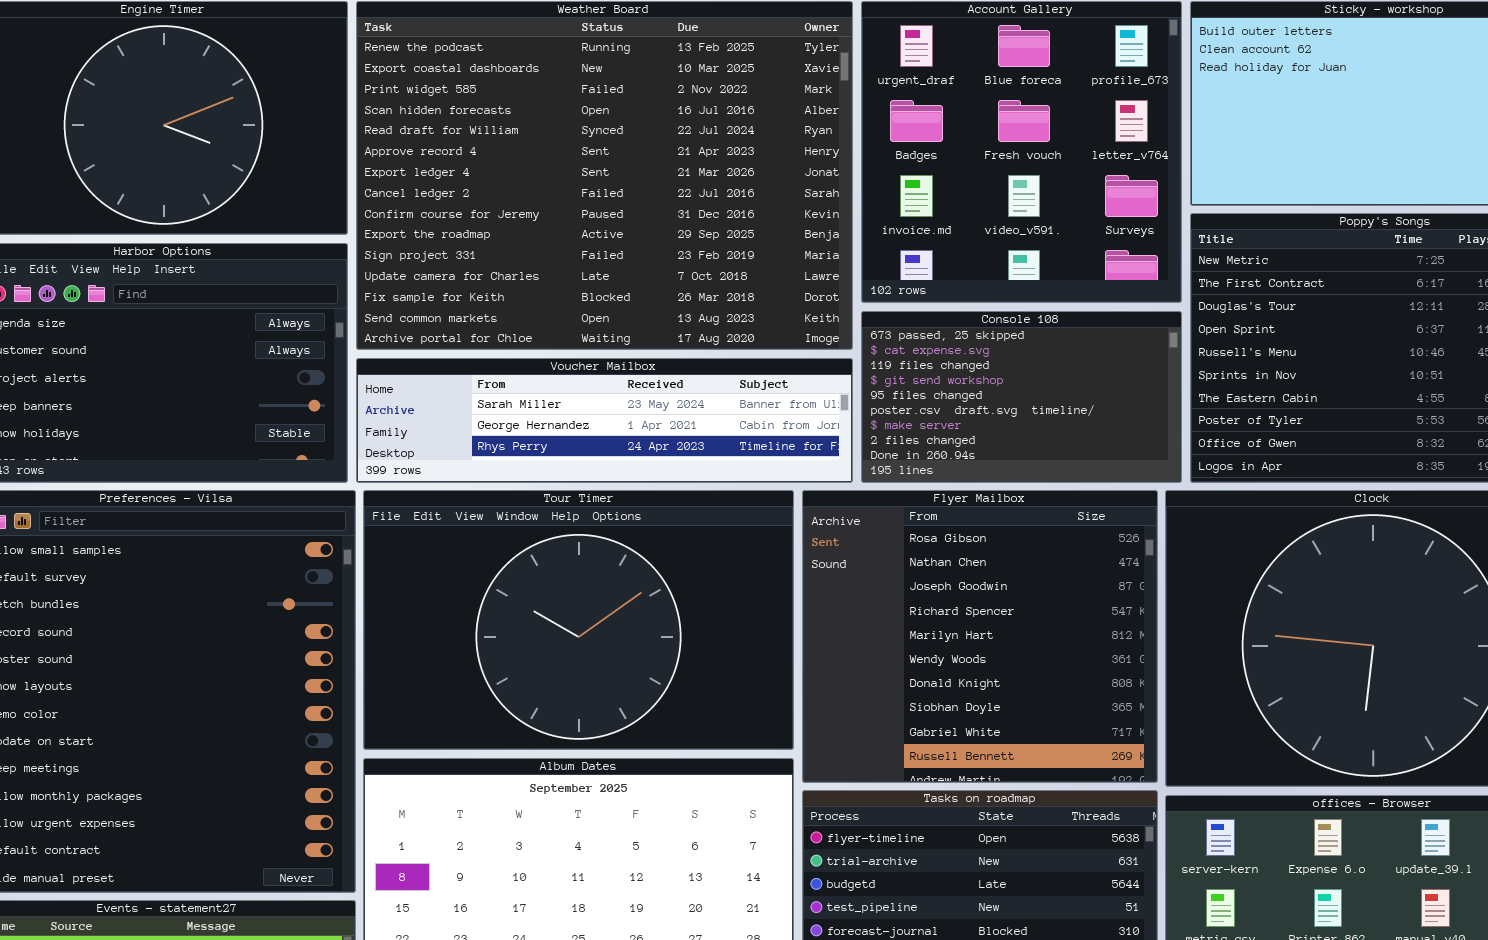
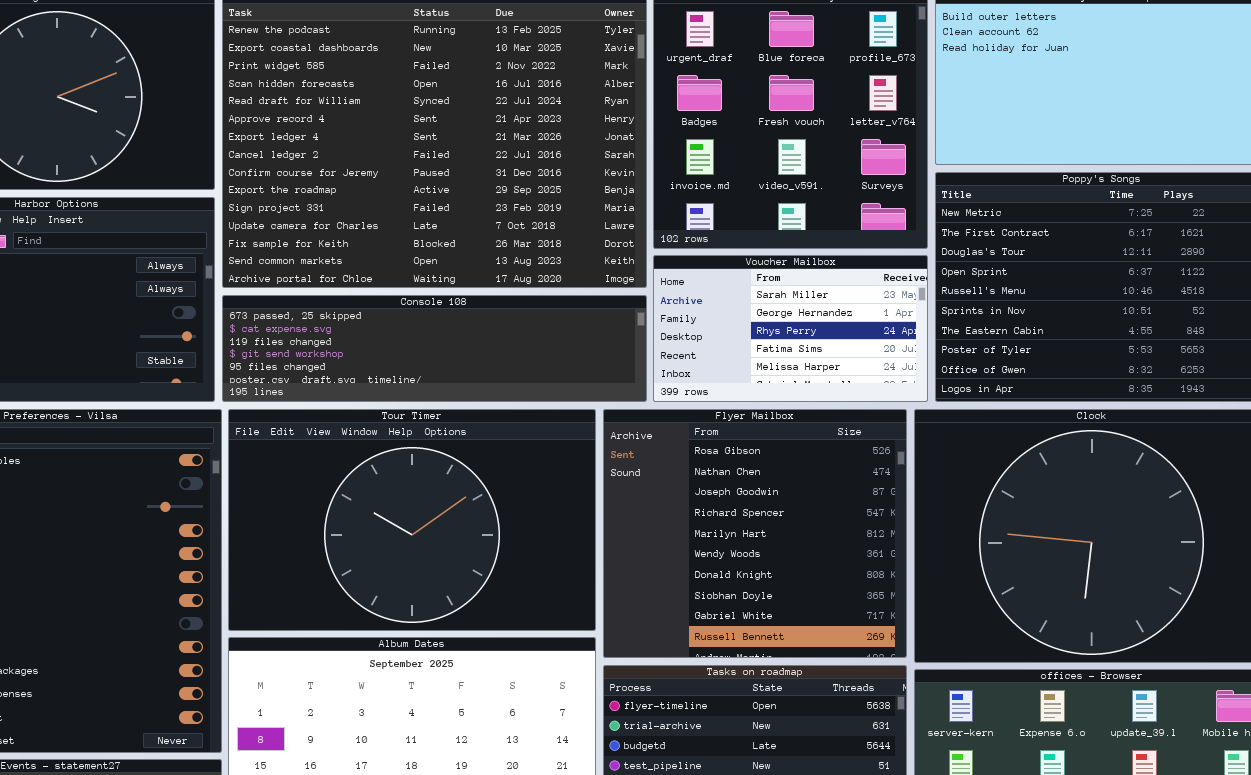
Console 108: [861,311,1182,483] -> [222,295,647,402], moved, resized
Voucher Mailbox: [356,358,853,483] -> [653,255,928,402], moved, resized

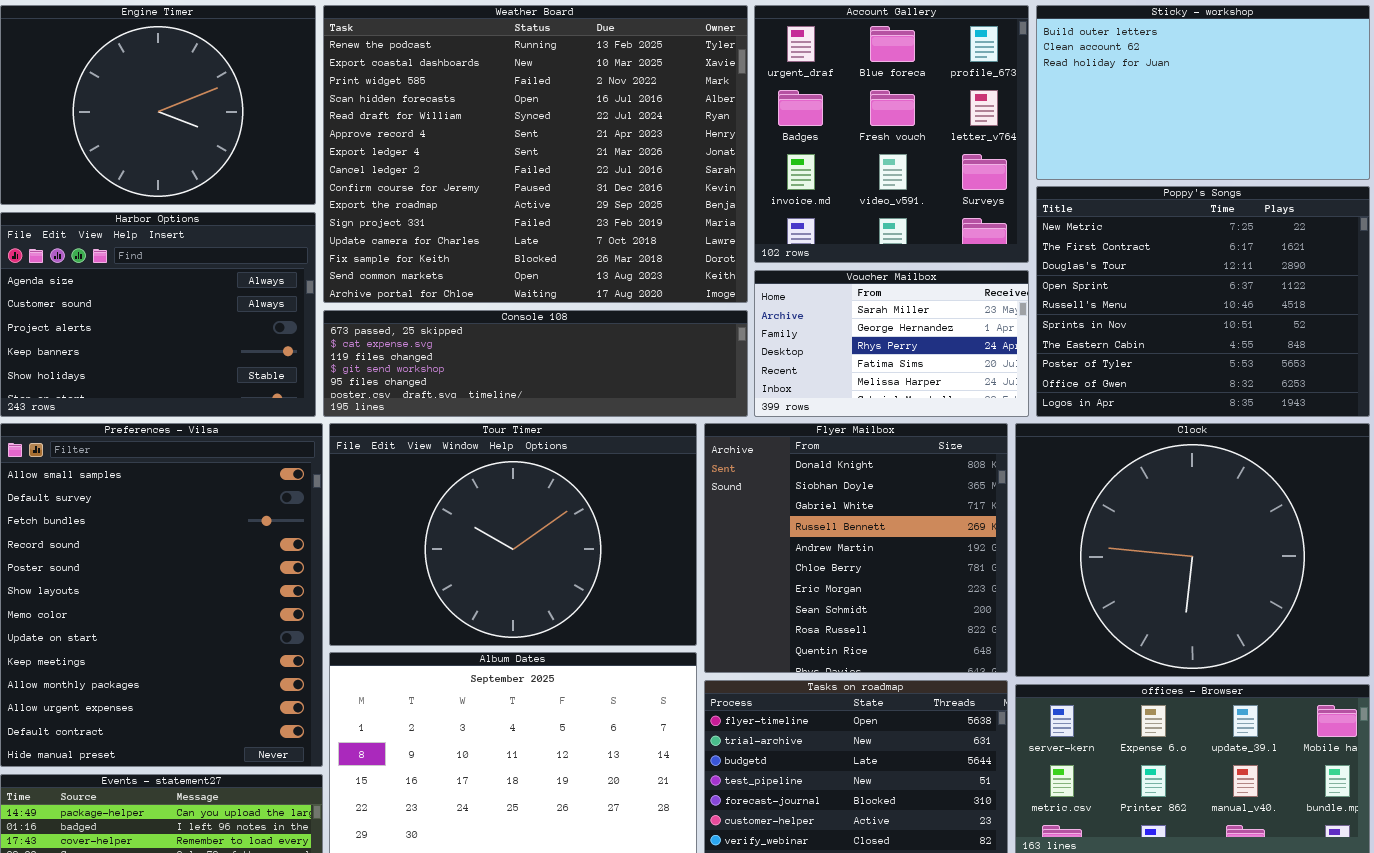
Flyer Mailbox: [603,409,907,658] -> [704,423,1008,673], scrolled down 6 rows

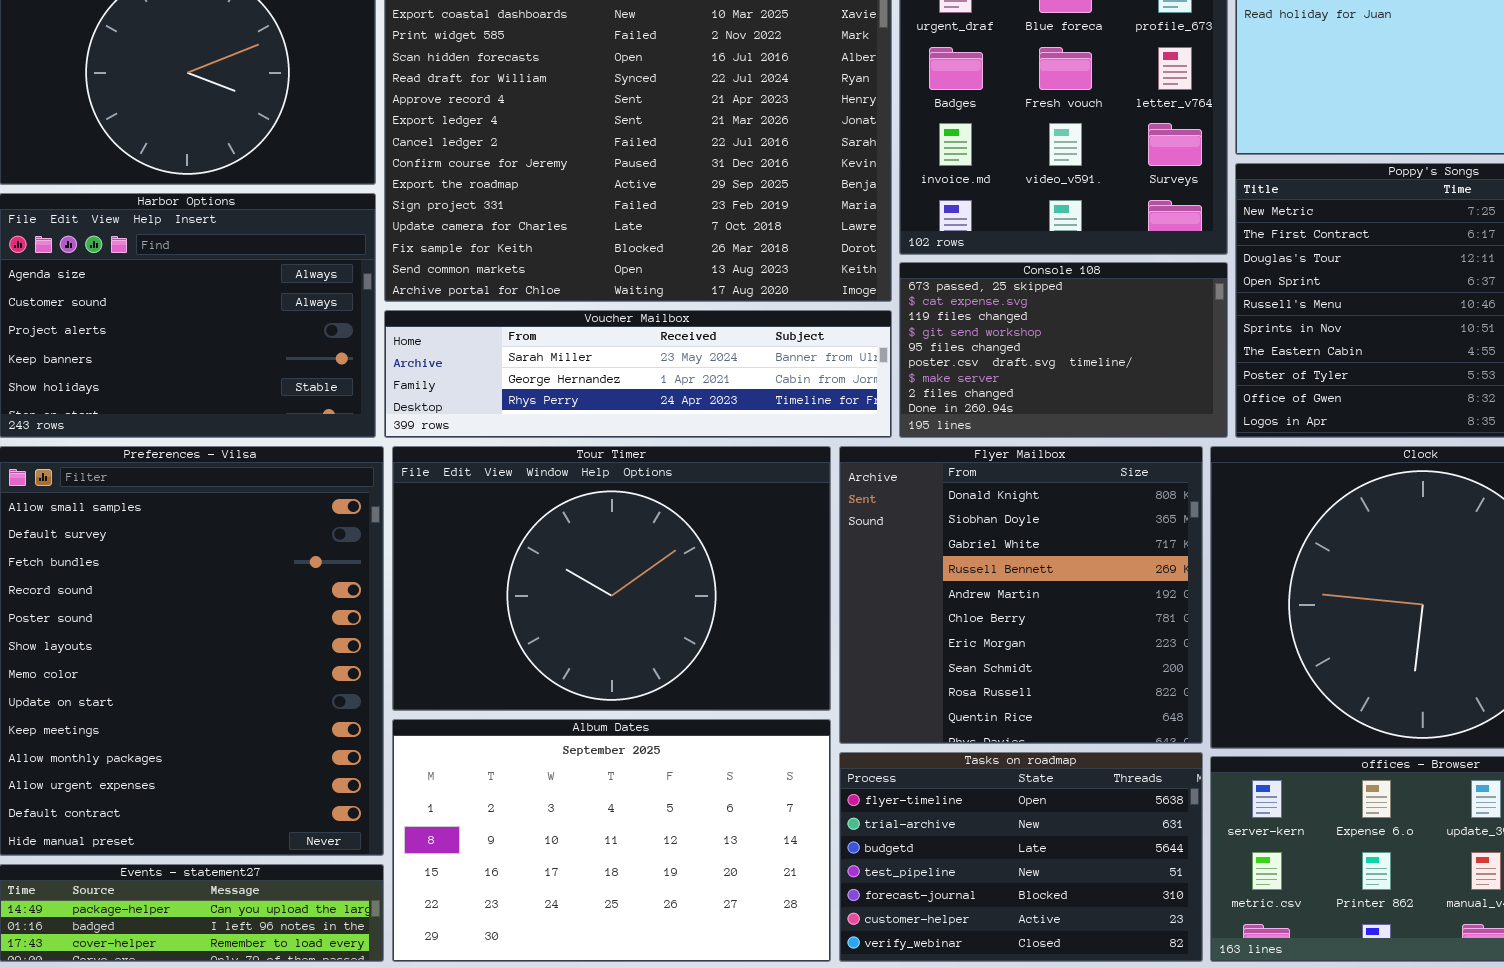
Voucher Mailbox: [754,270,1029,417] -> [384,310,892,438], moved, resized
Console 108: [323,310,748,417] -> [899,262,1228,438], moved, resized

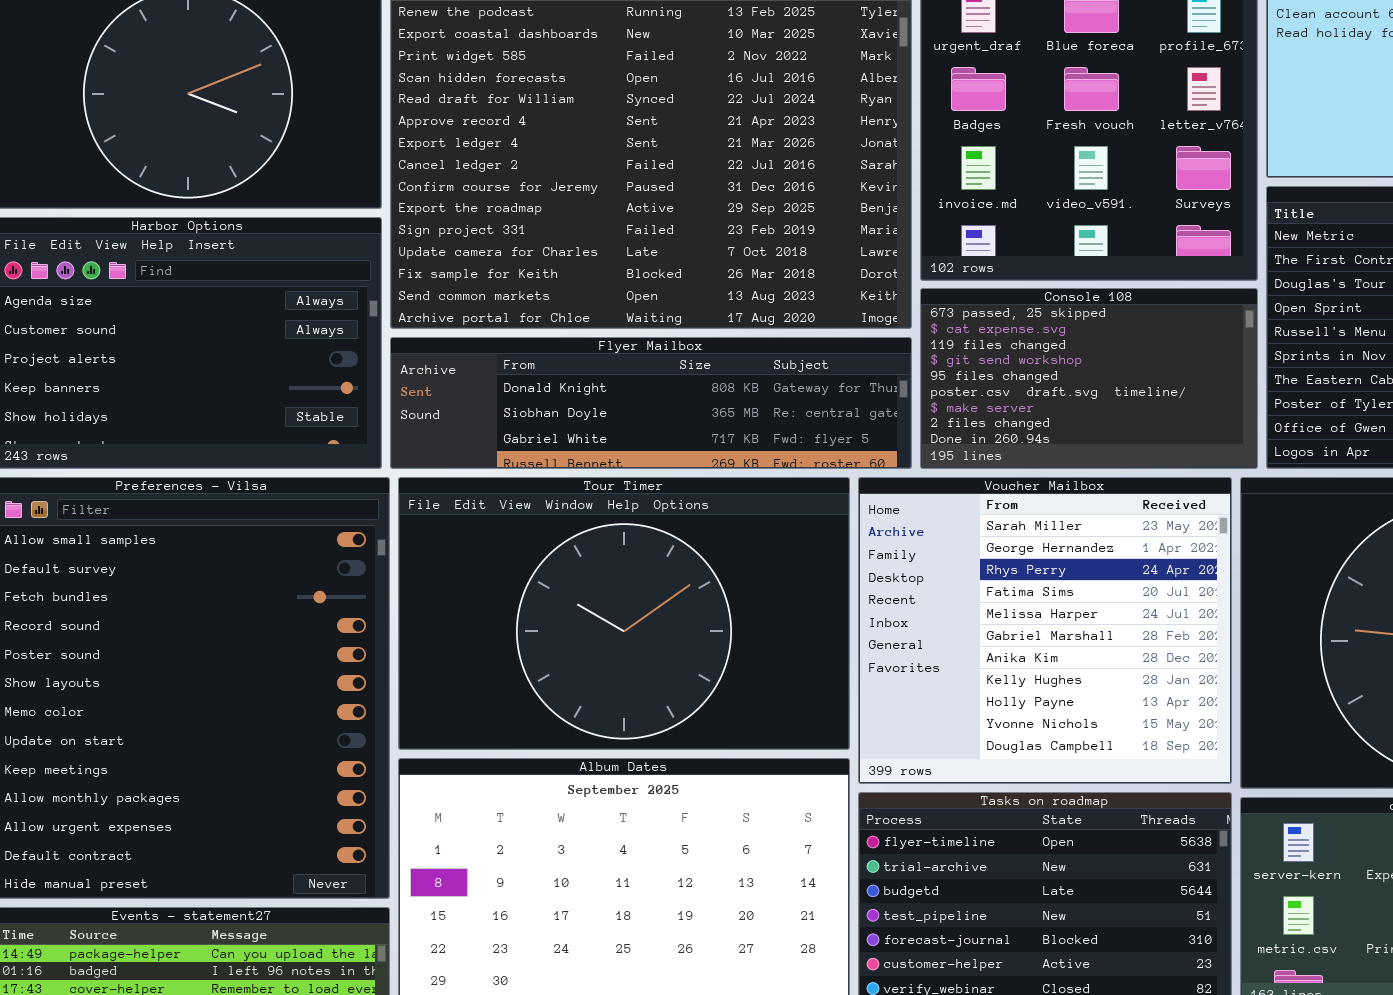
Voucher Mailbox: [384,310,892,438] -> [858,477,1232,784], moved, resized
Flyer Mailbox: [839,446,1203,744] -> [390,337,912,469], moved, resized

